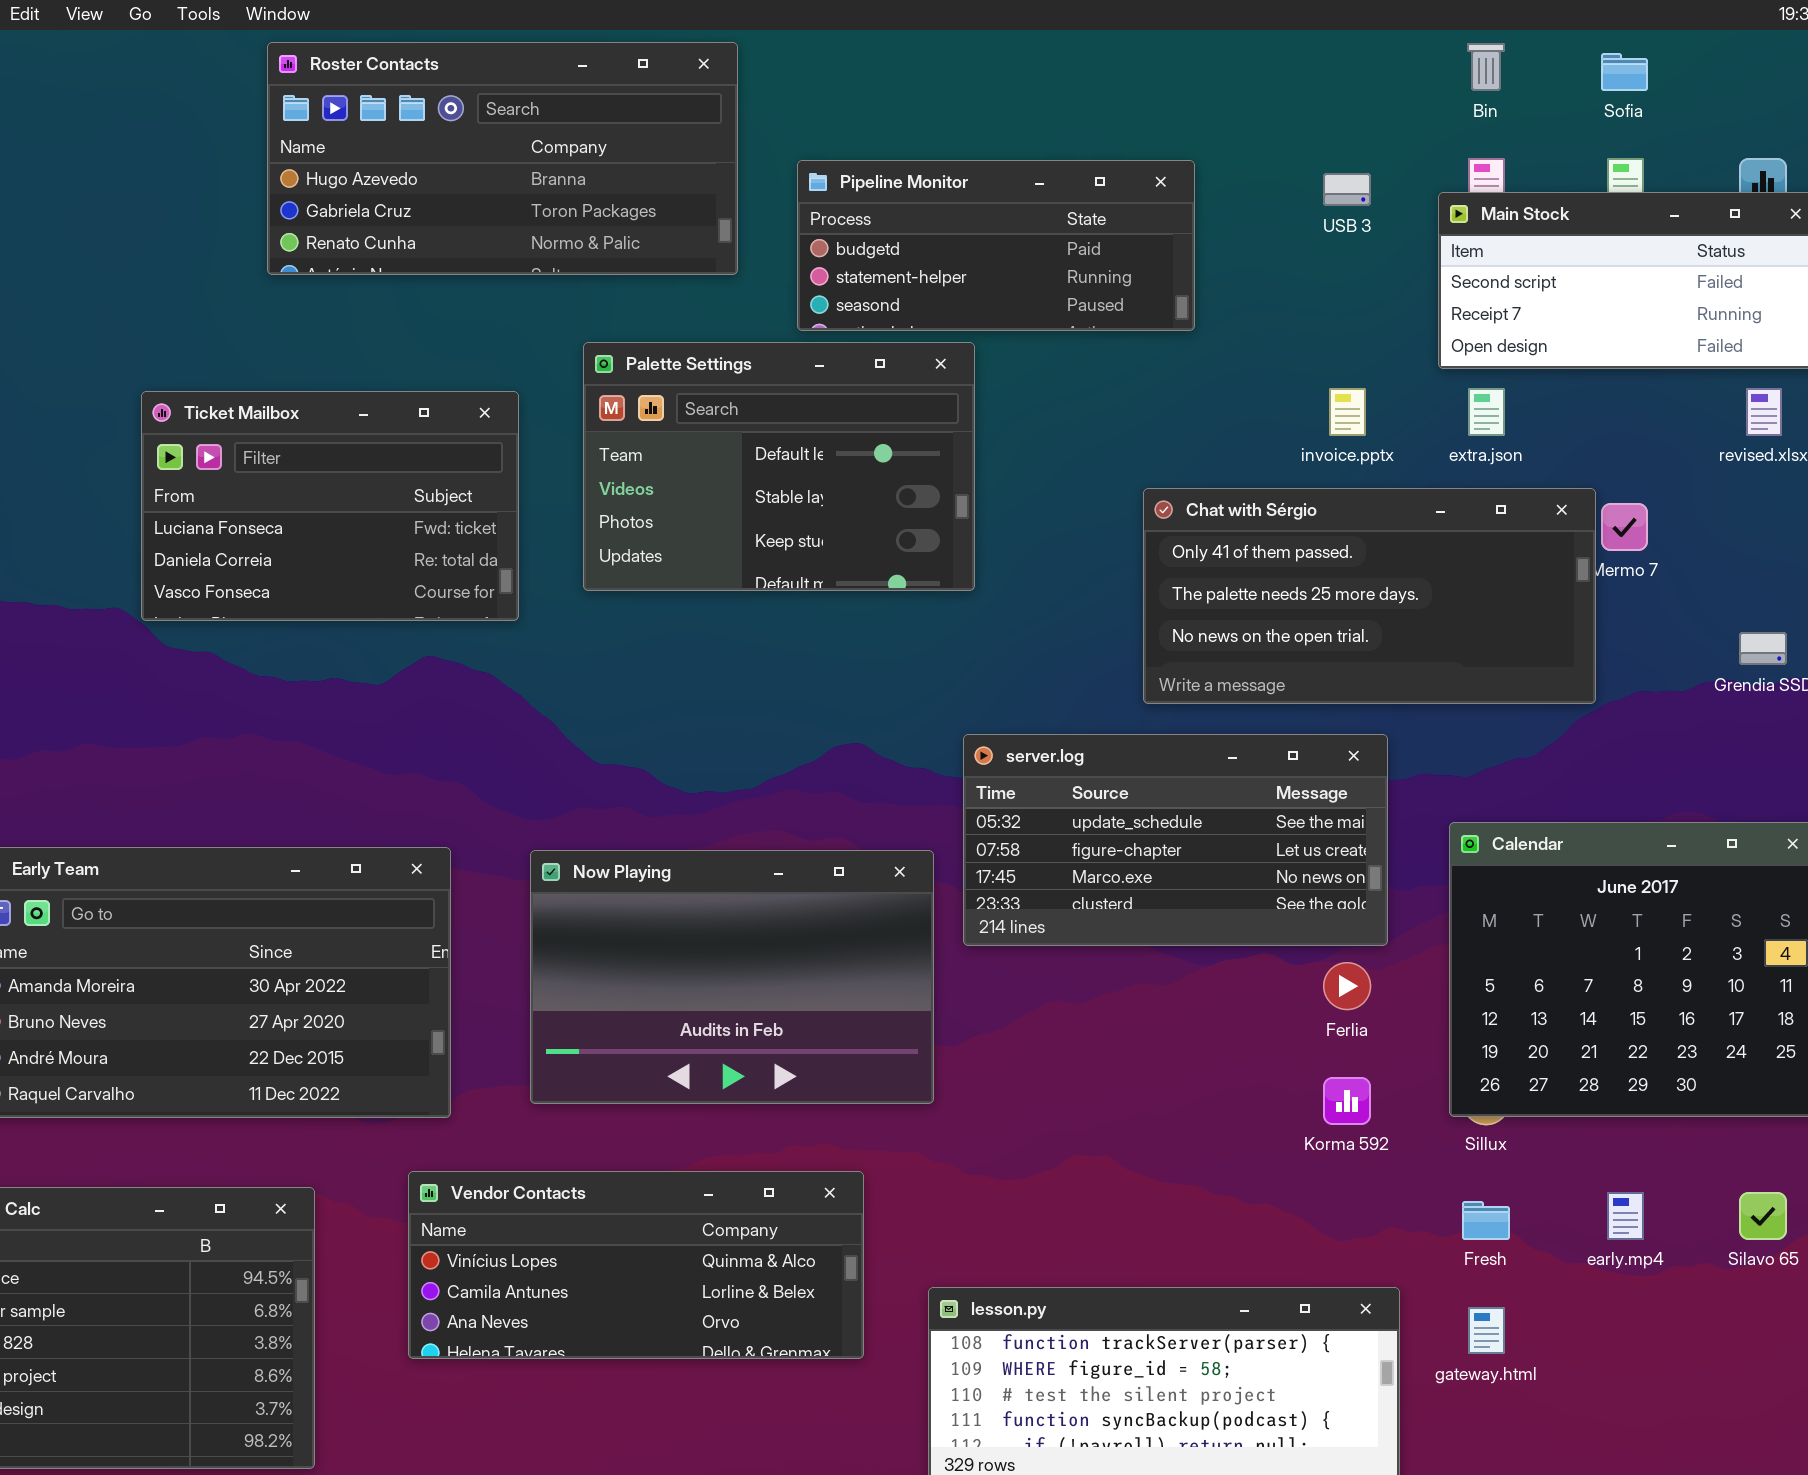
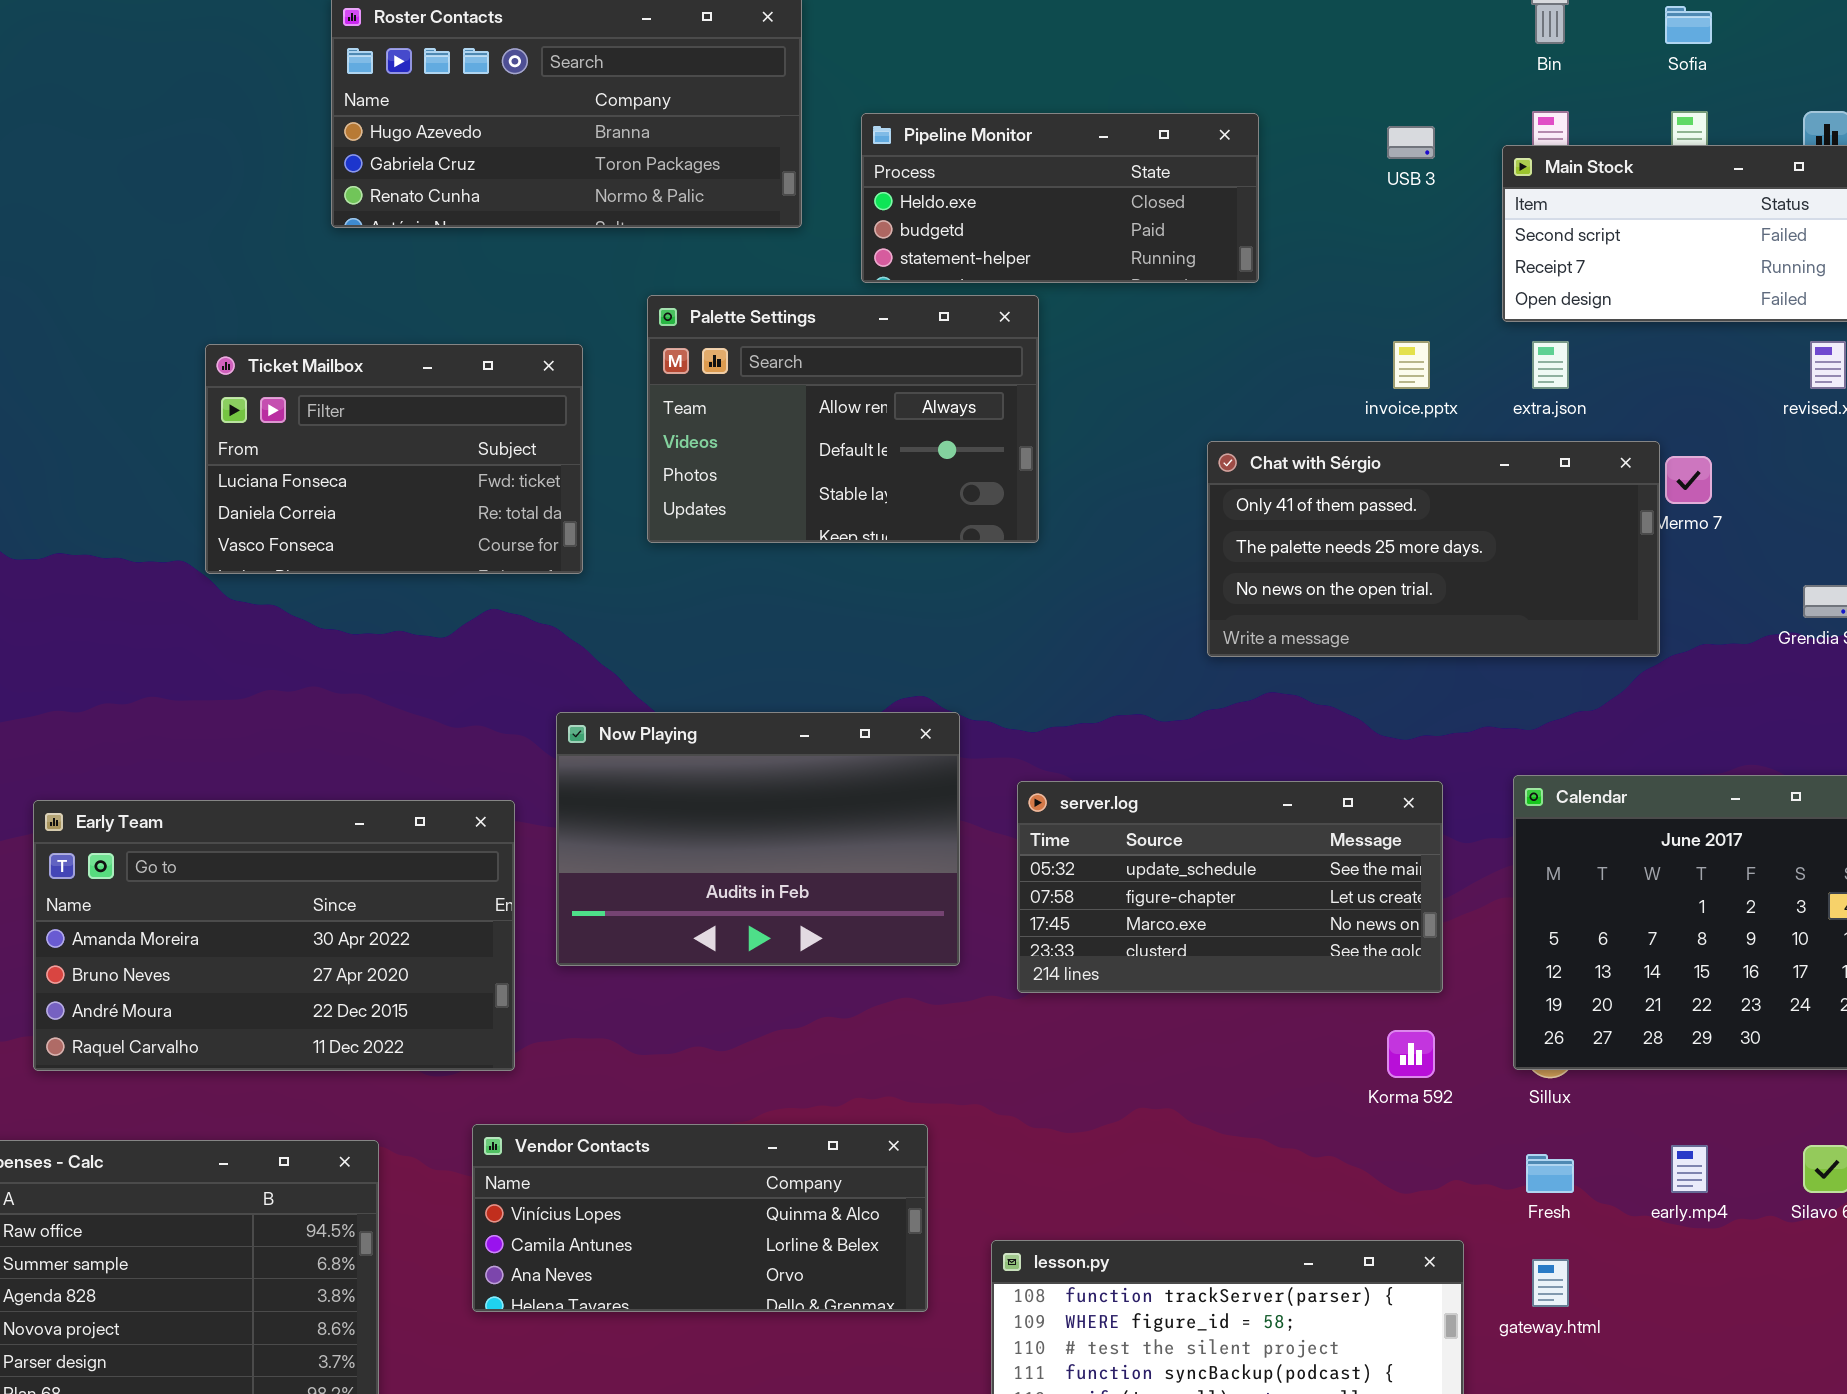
Pipeline Monitor: [797,160,1195,331] -> [861,113,1259,283], scrolled up 1 row
Palette Settings: [583,342,975,591] -> [647,295,1039,543], scrolled up 1 row
server.log: [963,734,1388,946] -> [1017,781,1443,993], moved
Now Playing: [530,850,934,1104] -> [556,712,960,966], moved

